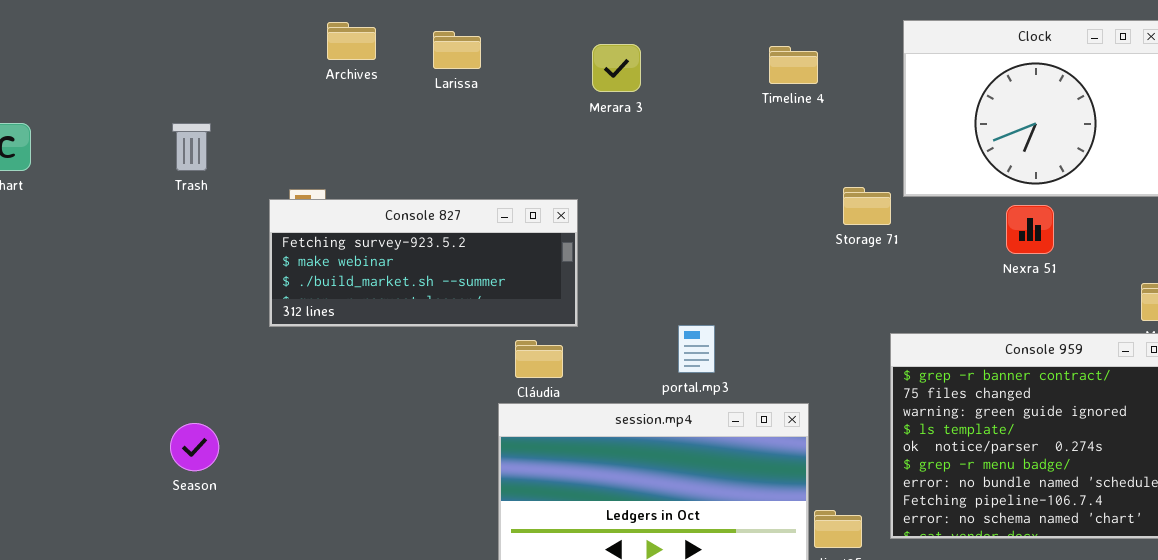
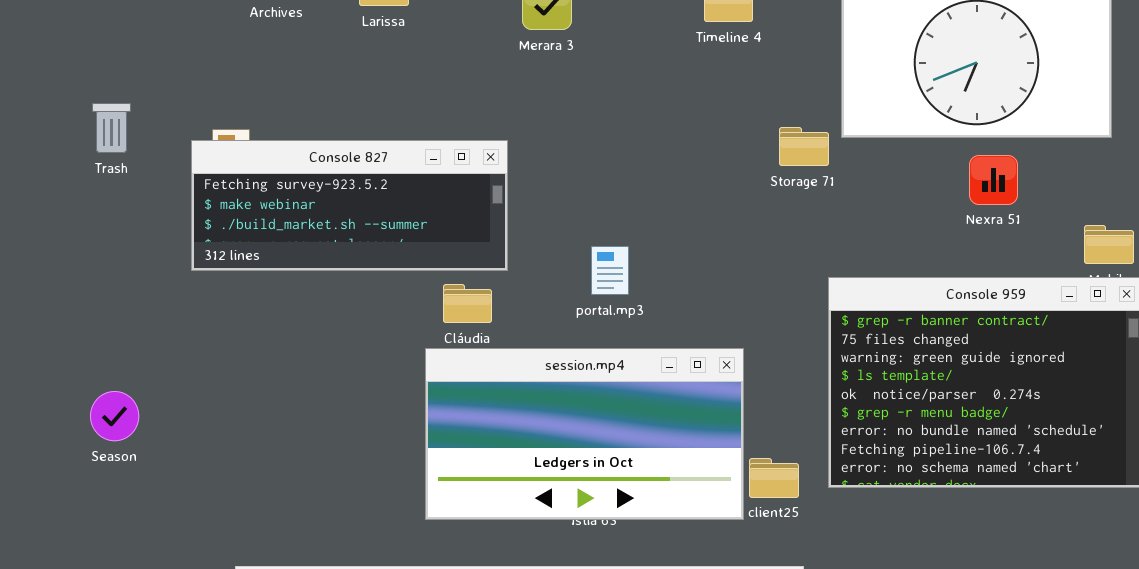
Trash: [172,123,211,171] -> [92,103,131,153], moved
Nexra 51: [1006,205,1054,254] -> [969,155,1018,205], moved
portal.mp3: [678,325,715,373] -> [591,246,629,295], moved
Season: [170,423,219,471] -> [90,391,139,441], moved

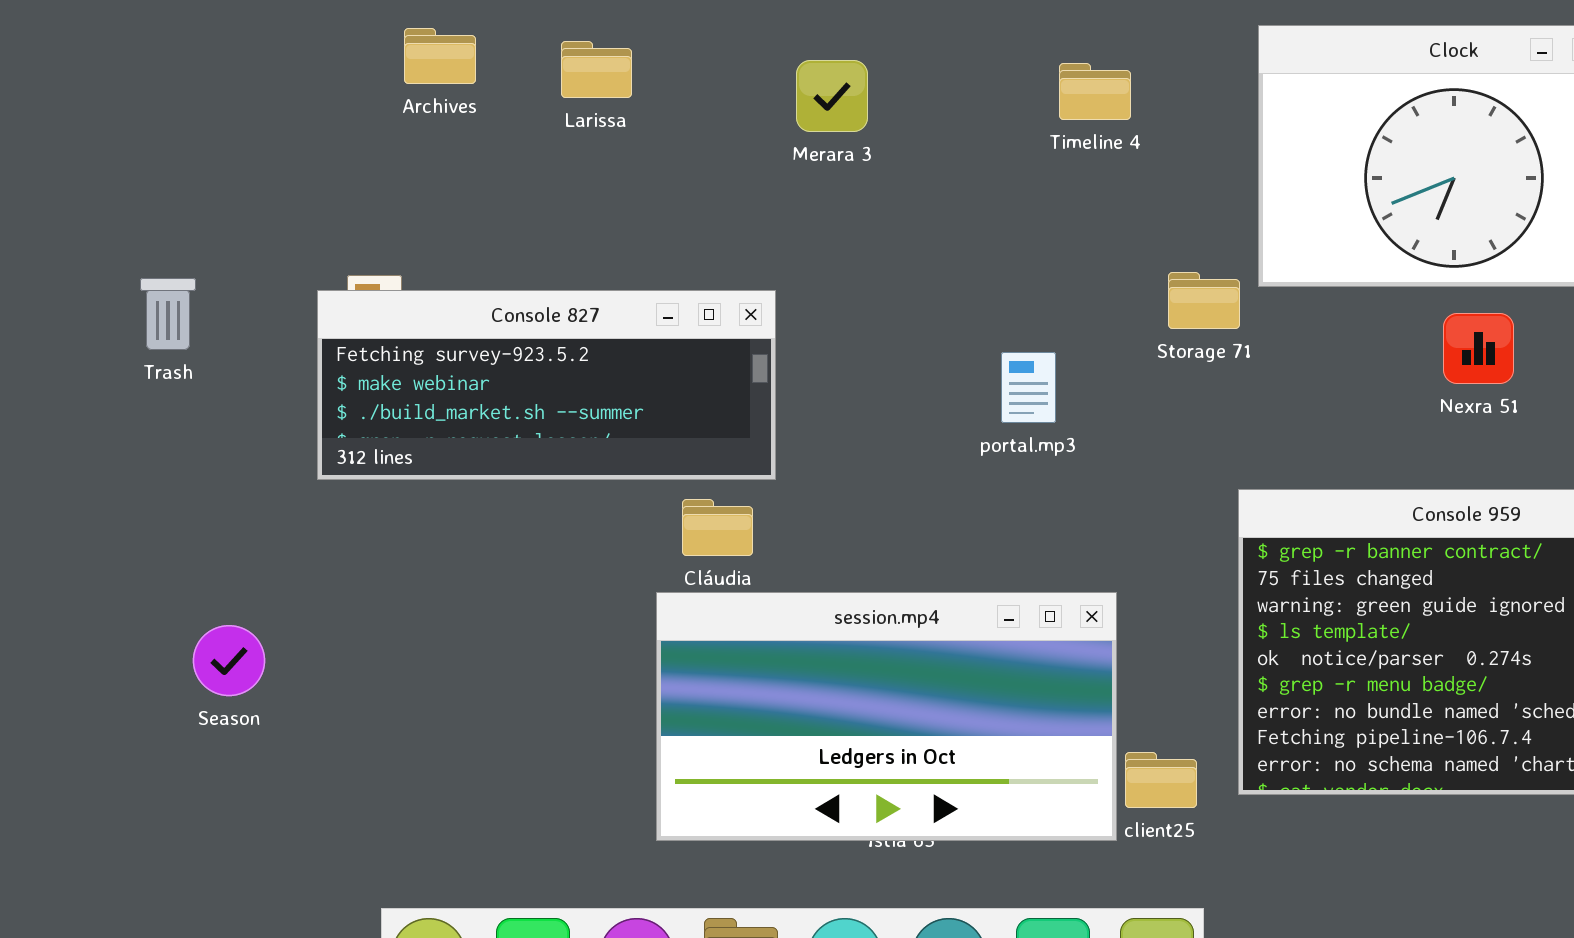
Trash: [92,103,131,153] -> [140,278,196,350], moved
portal.mp3: [591,246,629,295] -> [1001,352,1056,423], moved
Season: [90,391,139,441] -> [193,625,265,696], moved

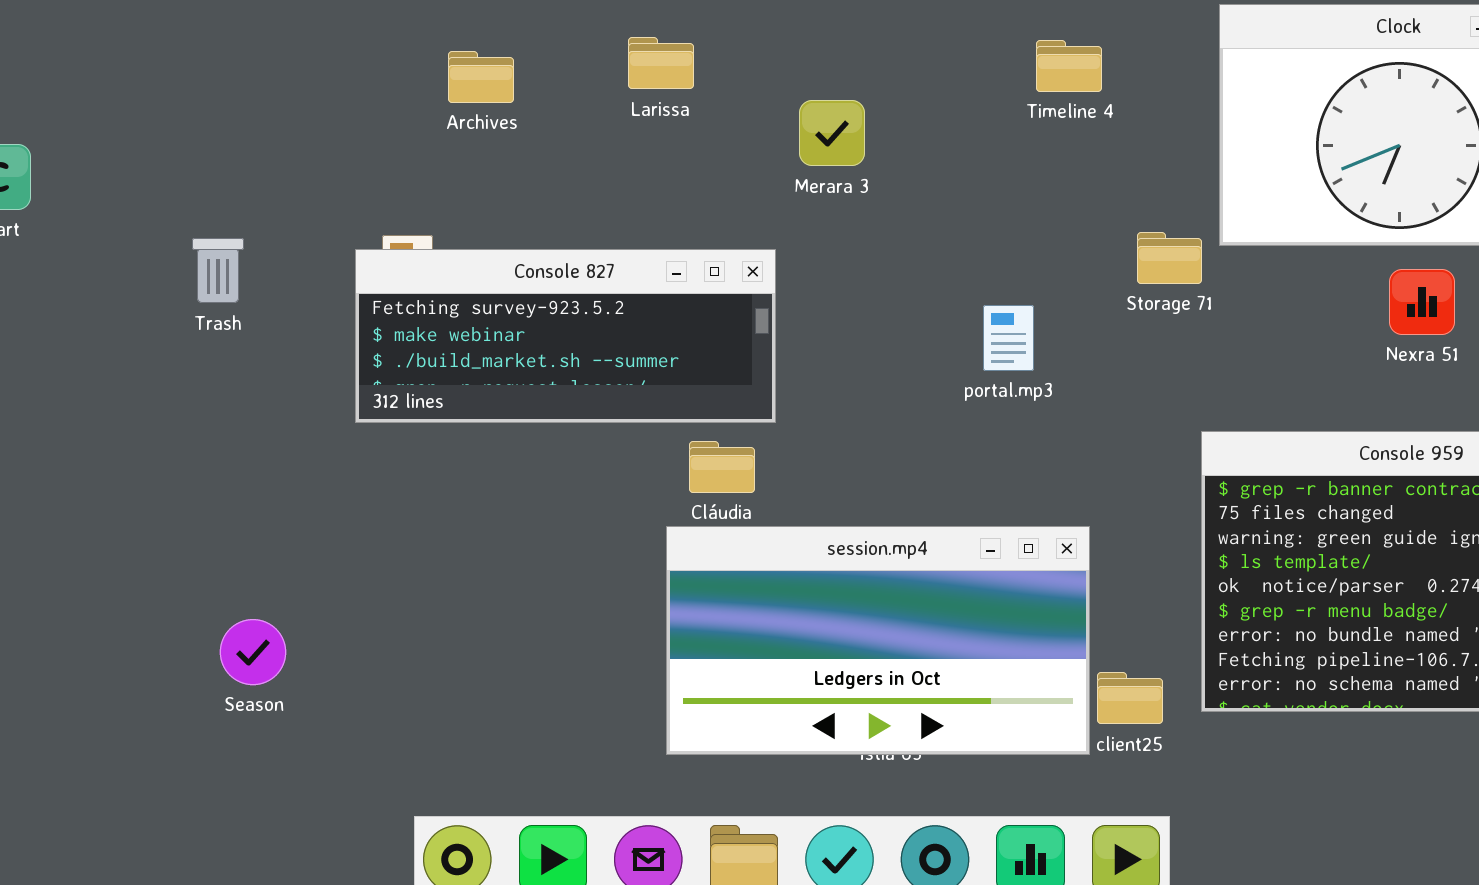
Archives: [404,28,476,84] -> [448,51,514,103], moved
Larissa: [561,41,632,98] -> [628,37,694,89], moved
Merara 3: [796,60,868,132] -> [799,100,865,166], moved
Season: [193,625,265,696] -> [220,619,286,685], moved

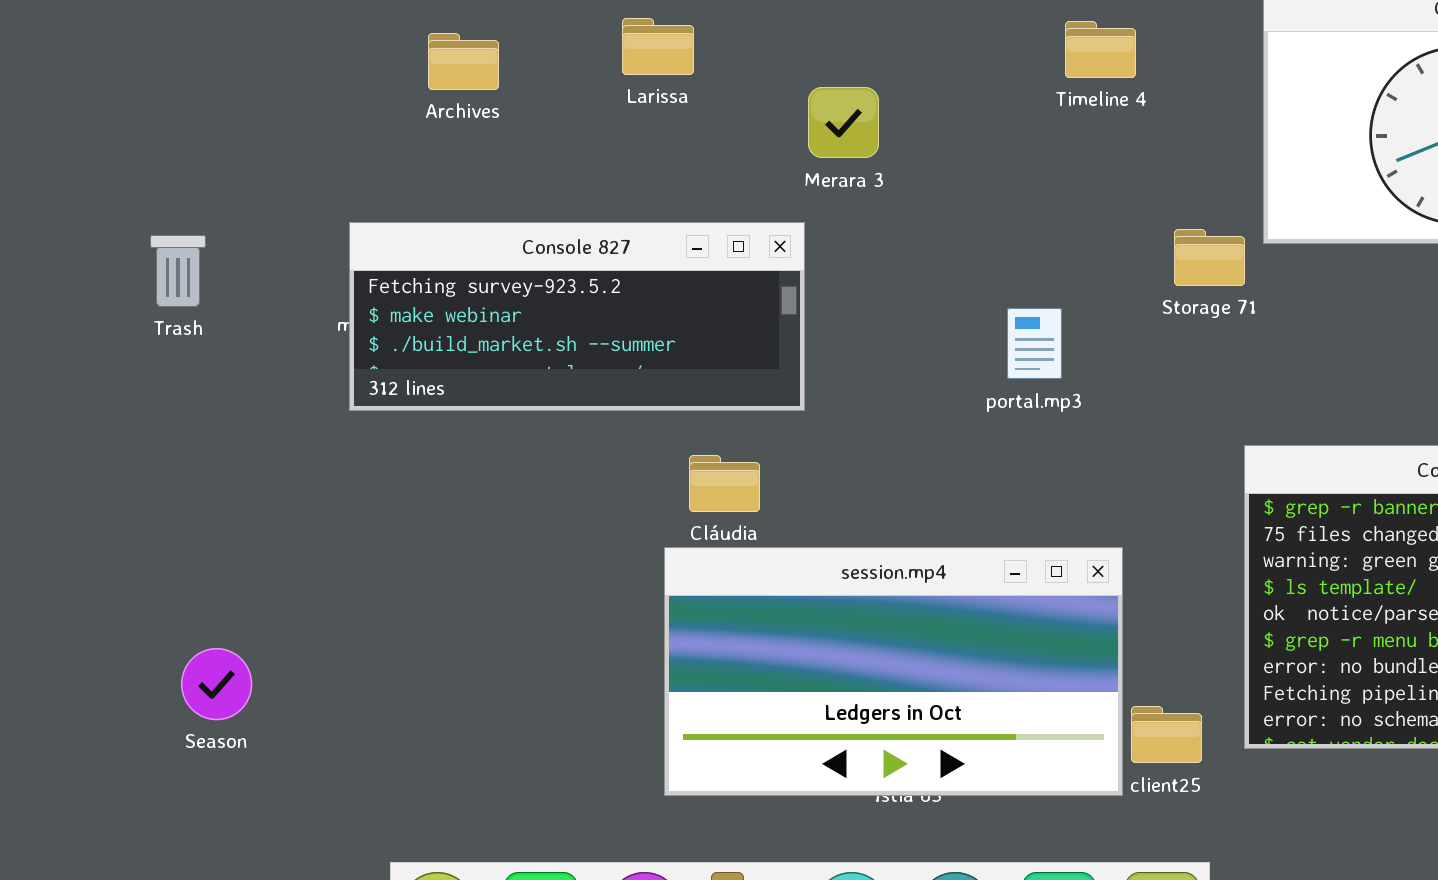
Console 827: [355,249,776,423] -> [349,222,805,411], moved

